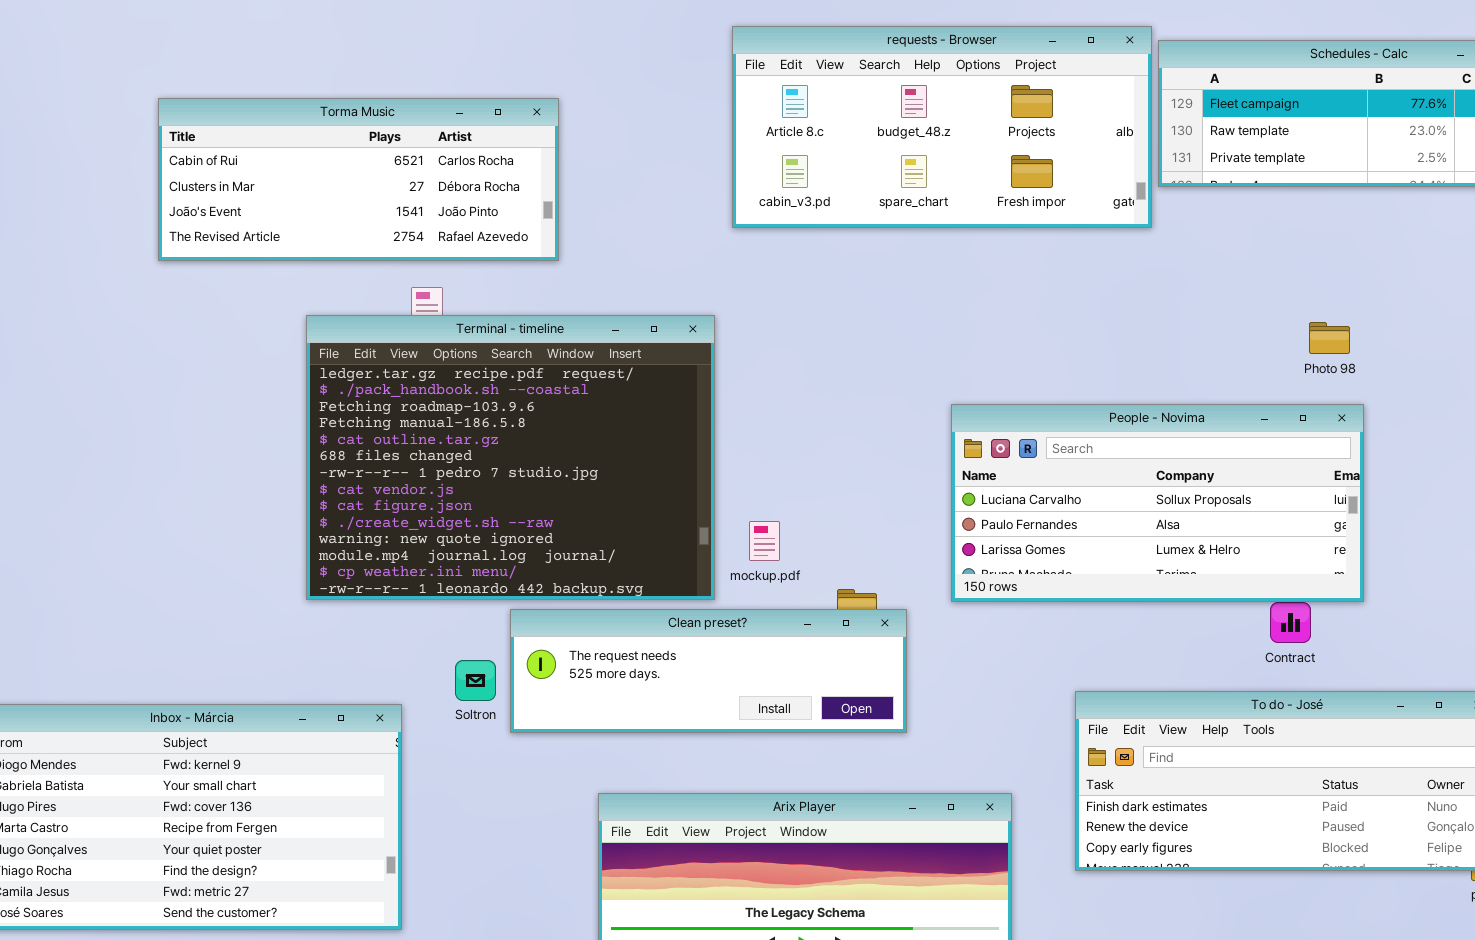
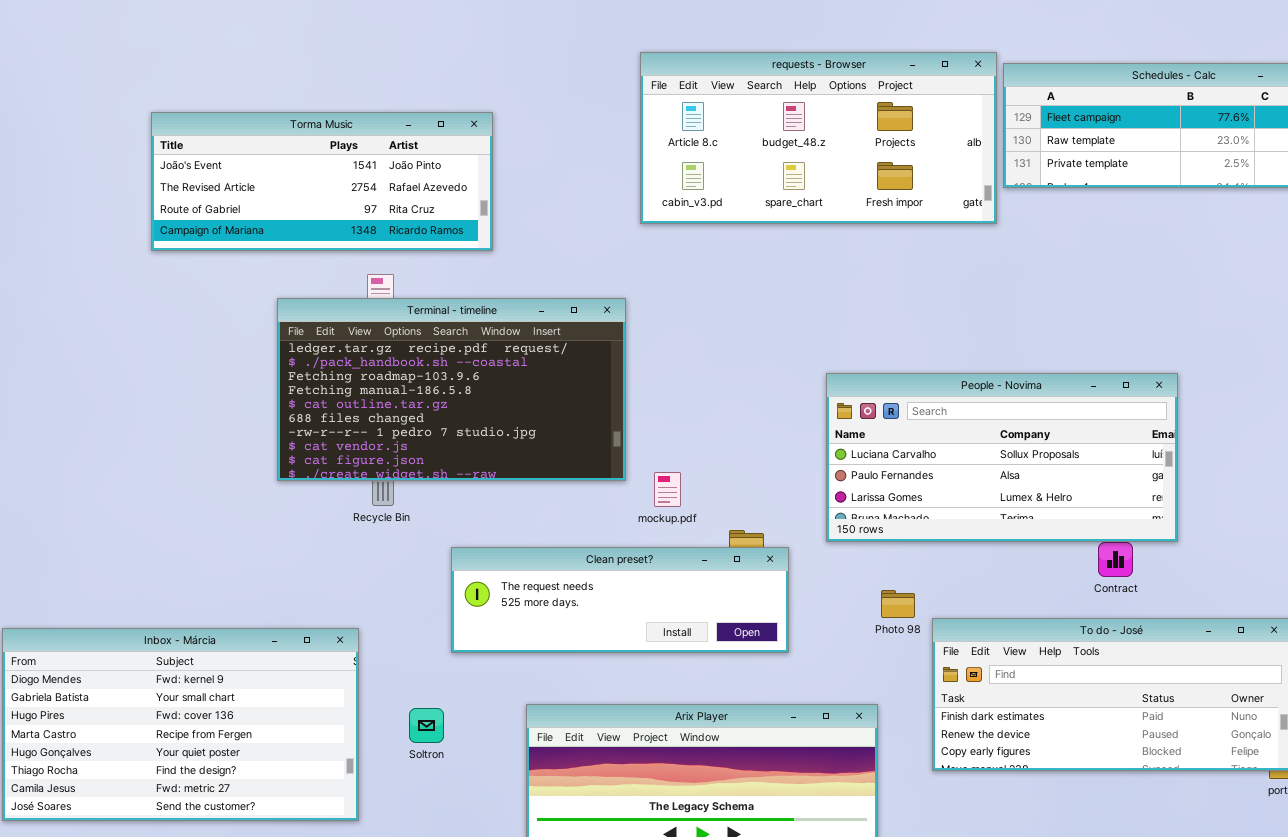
Torma Music: [158,98,559,261] -> [151,112,493,251], scrolled down 2 rows
Terminal - timeline: [306,315,715,600] -> [277,298,626,481], resized
Photo 98: [1309,322,1350,354] -> [881,590,915,618], moved
Soltron: [455,660,496,701] -> [409,708,444,743], moved

